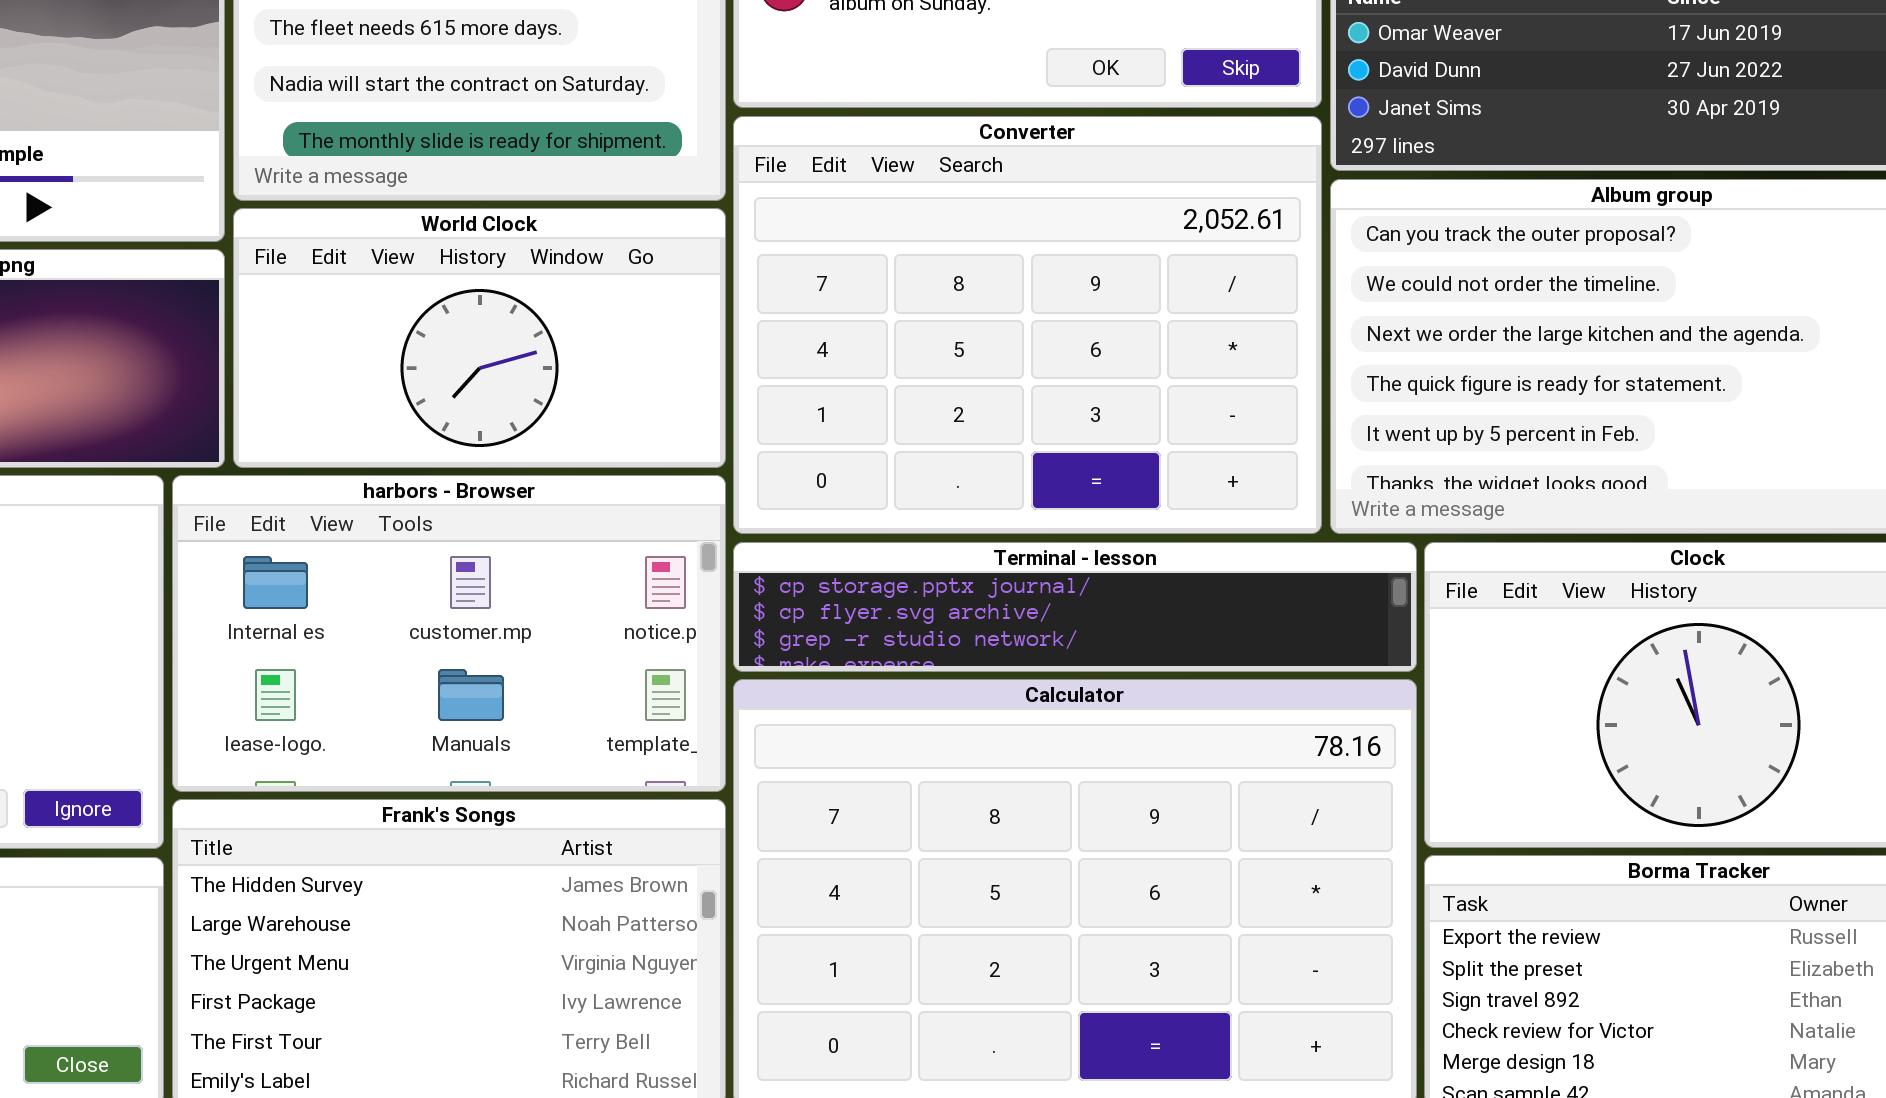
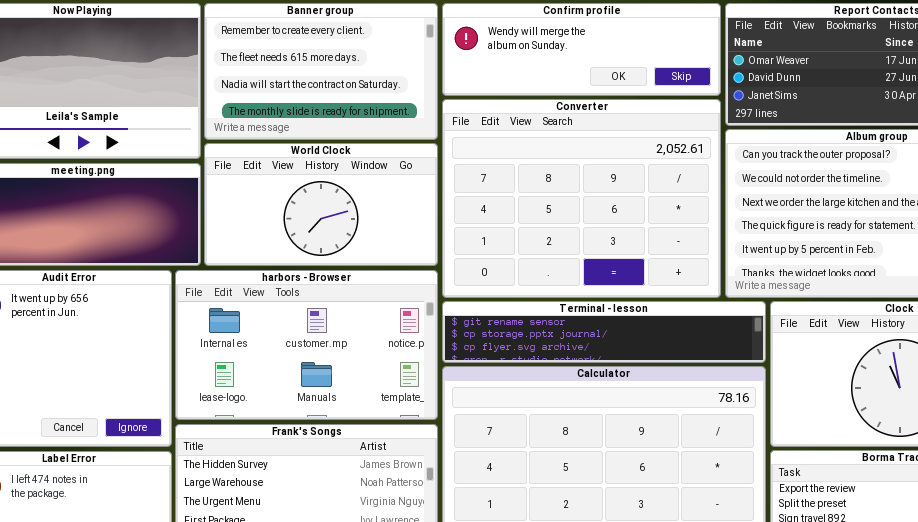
Terminal - lesson: [733,542,1417,672] -> [442,301,766,363], scrolled up 1 row

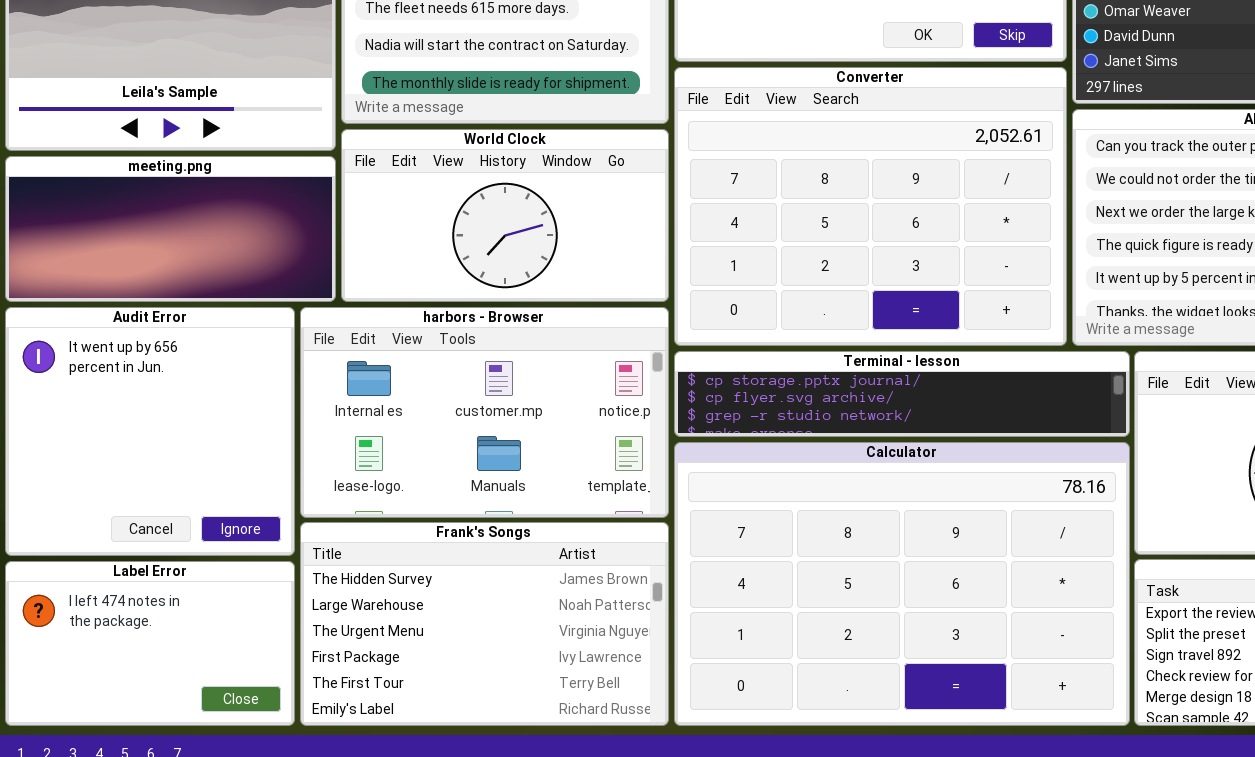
Terminal - lesson: [442,301,766,363] -> [674,351,1130,437], scrolled down 1 row

